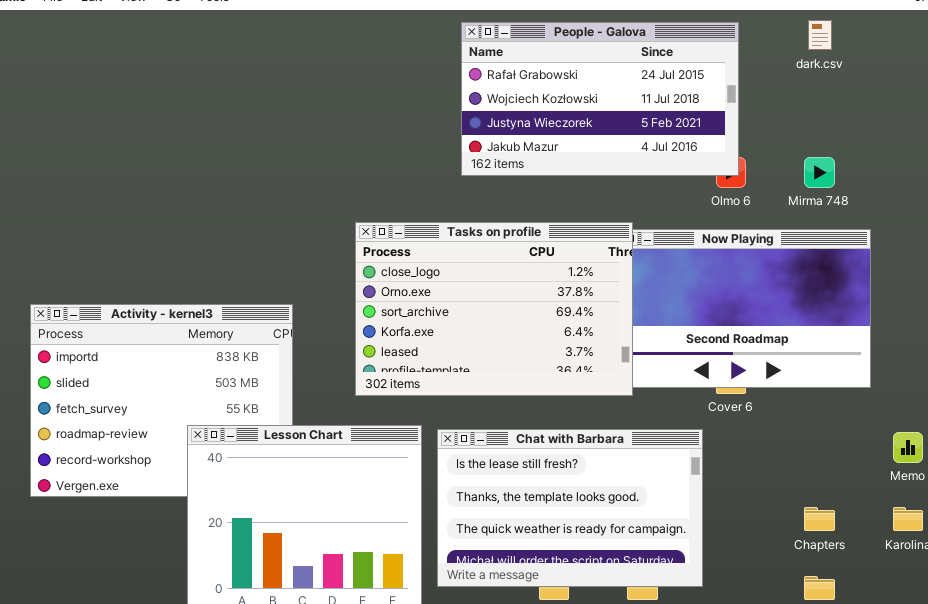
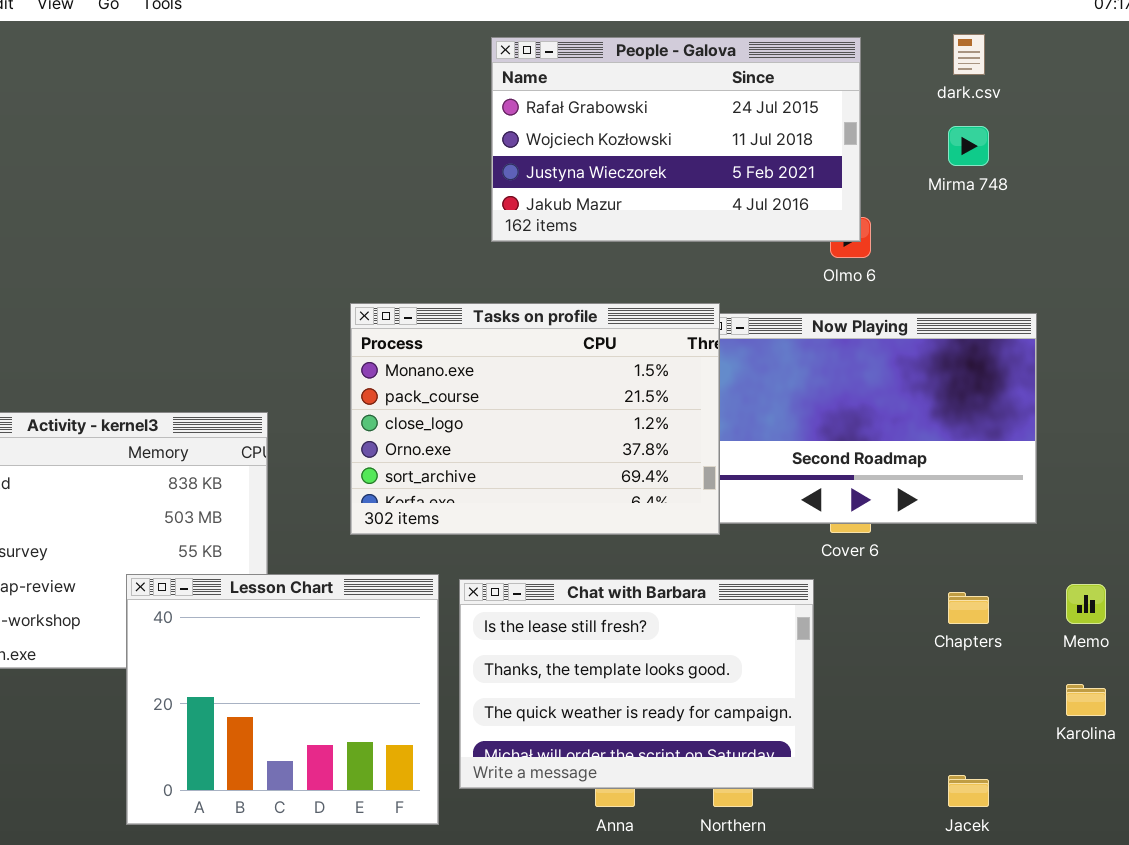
Mirma 748: [804,157,835,188] -> [948,126,989,166], moved
Tasks on profile: [355,222,633,396] -> [350,303,720,535], scrolled up 2 rows
Chapters: [804,507,835,531] -> [948,592,989,624], moved

